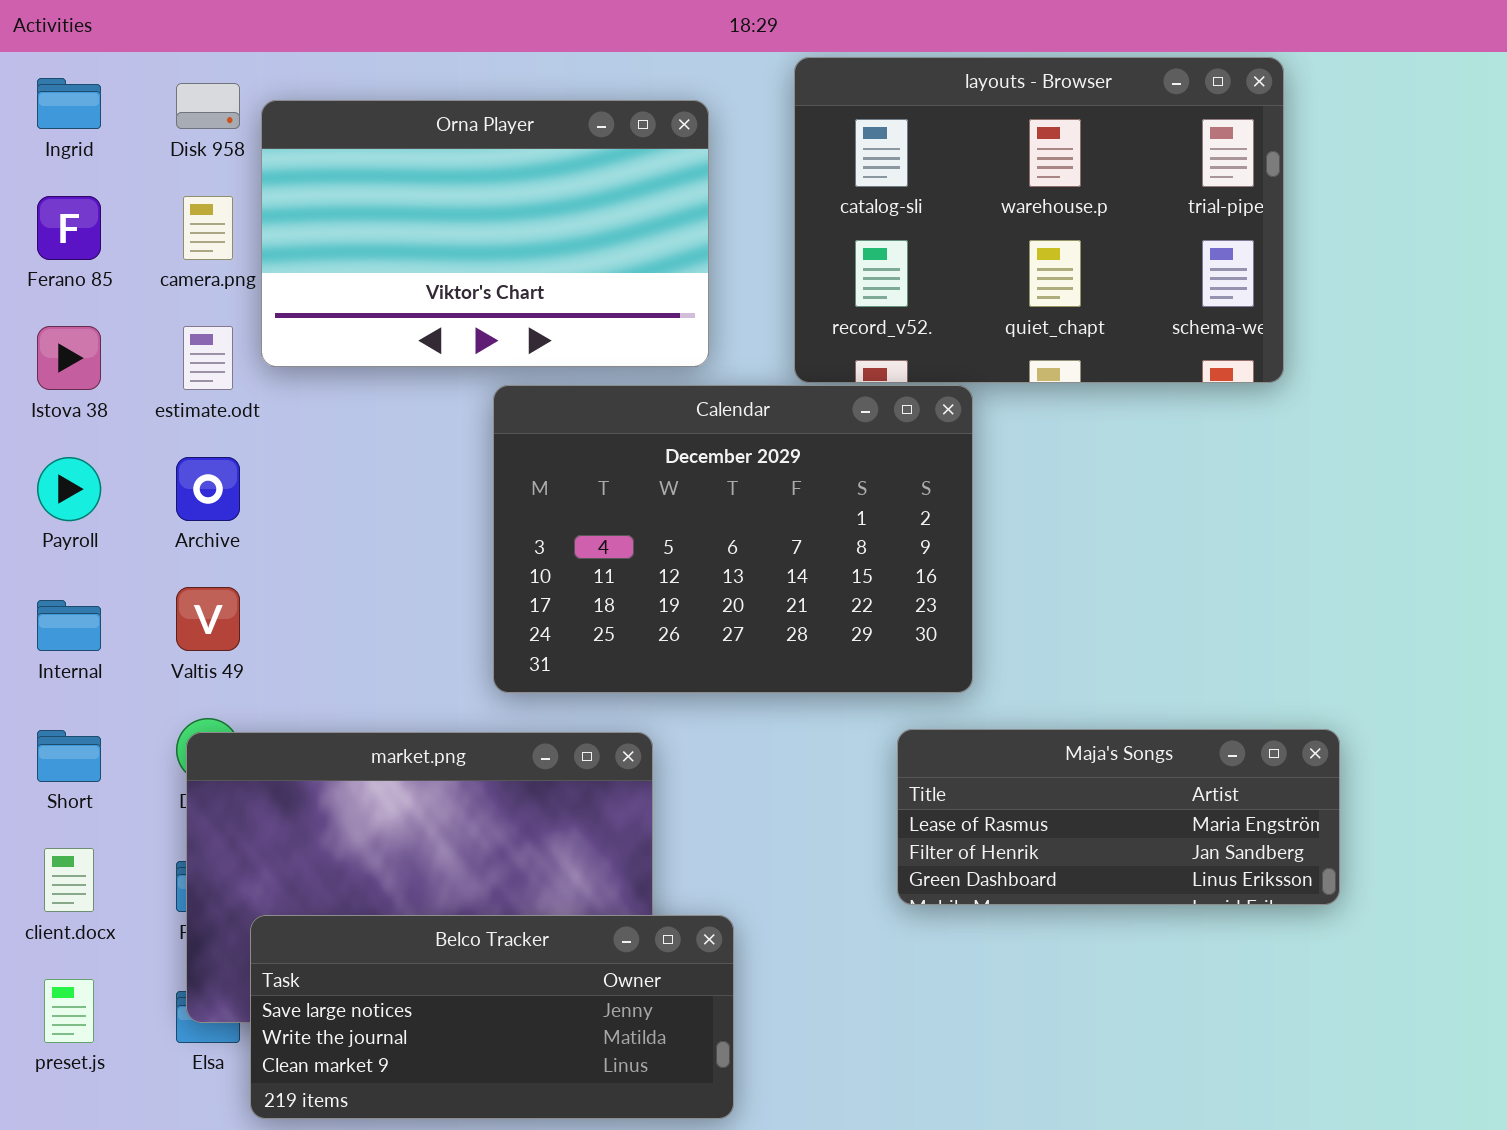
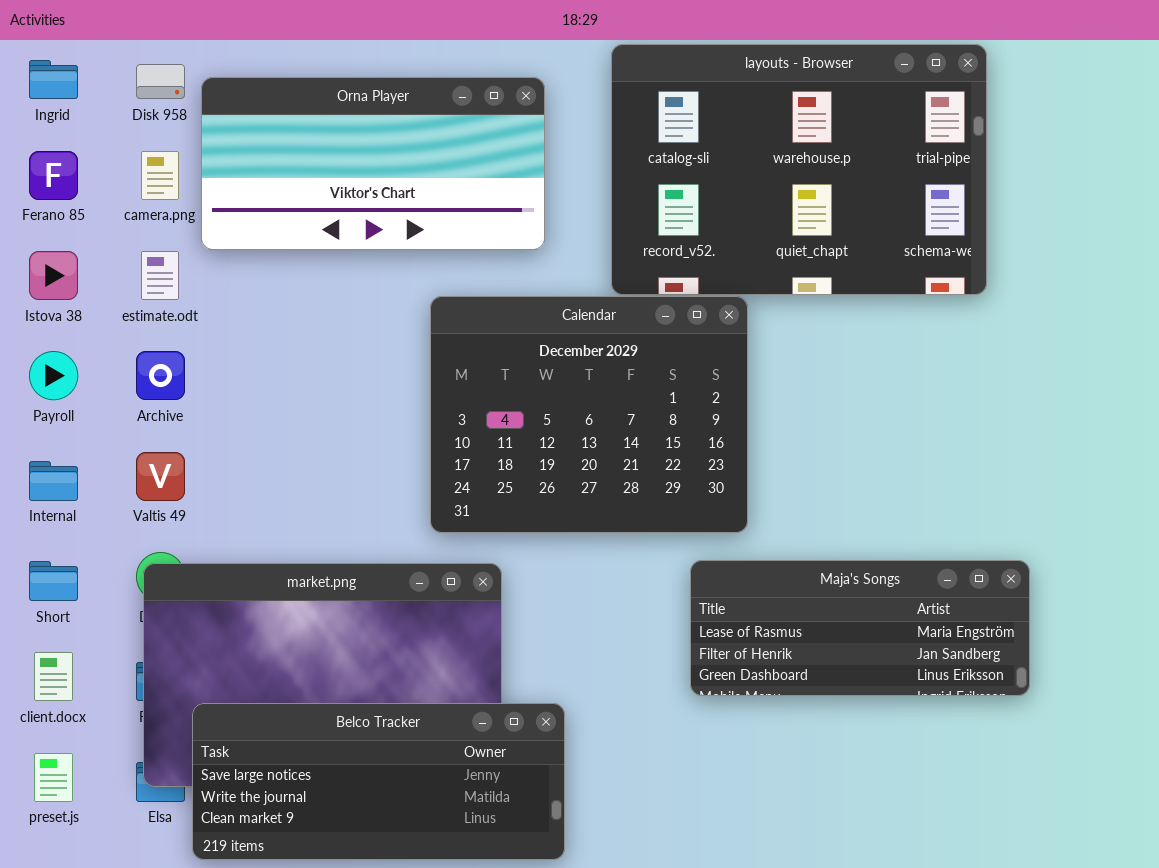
Orna Player: [261,100,709,367] -> [201,77,545,250], resized
Calendar: [493,385,973,693] -> [430,296,748,533], resized

